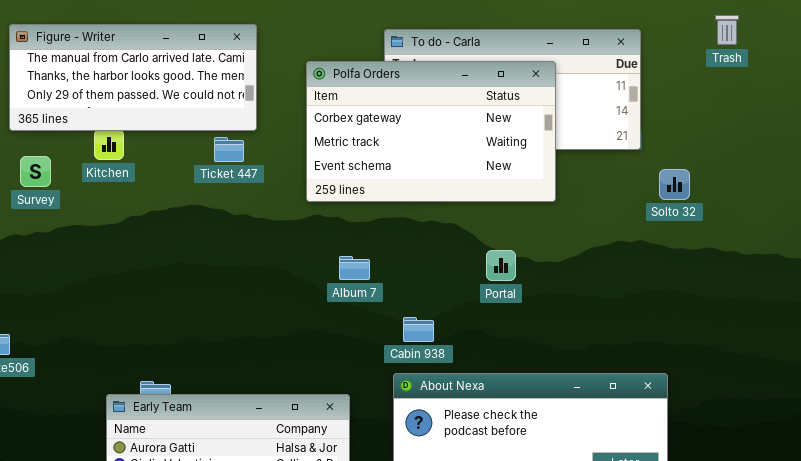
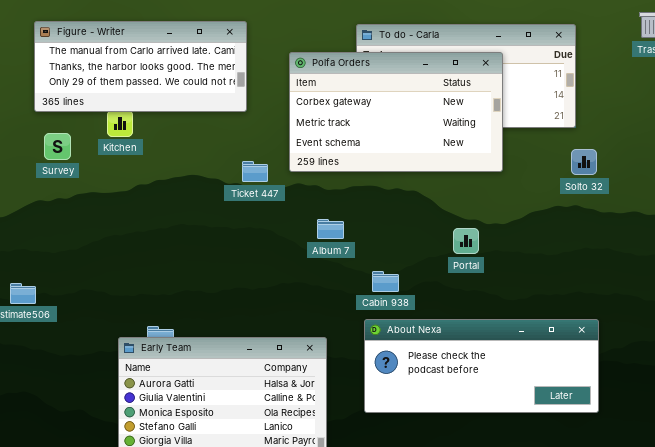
Ticket 447: [214,137,244,162] -> [242,161,268,182], moved
Solto 32: [659,169,690,200] -> [571,149,597,175], moved
Portal: [486,250,516,281] -> [453,228,479,254], moved

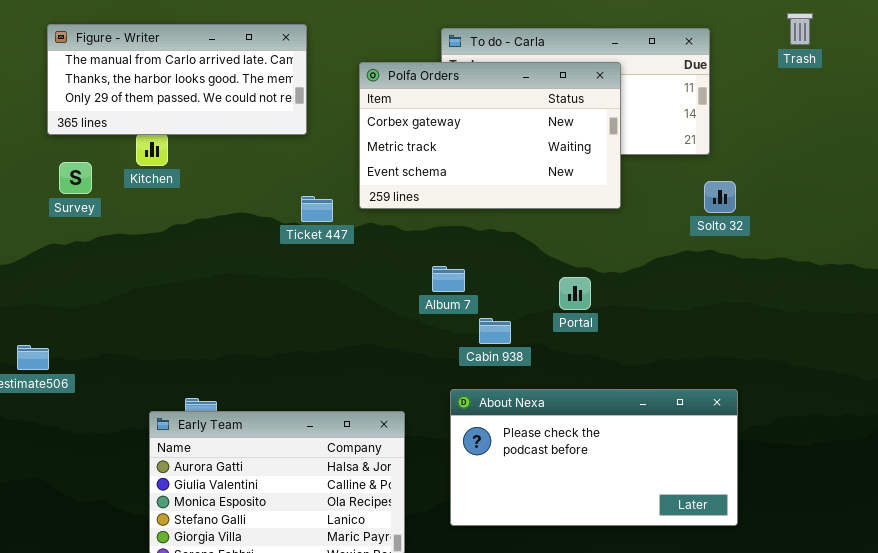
Album 7: [317,219,344,239] -> [432,266,465,292], moved
Cabin 938: [372,271,399,292] -> [479,318,511,344], moved
About Nexa: [364,319,599,413] -> [450,389,738,526], resized

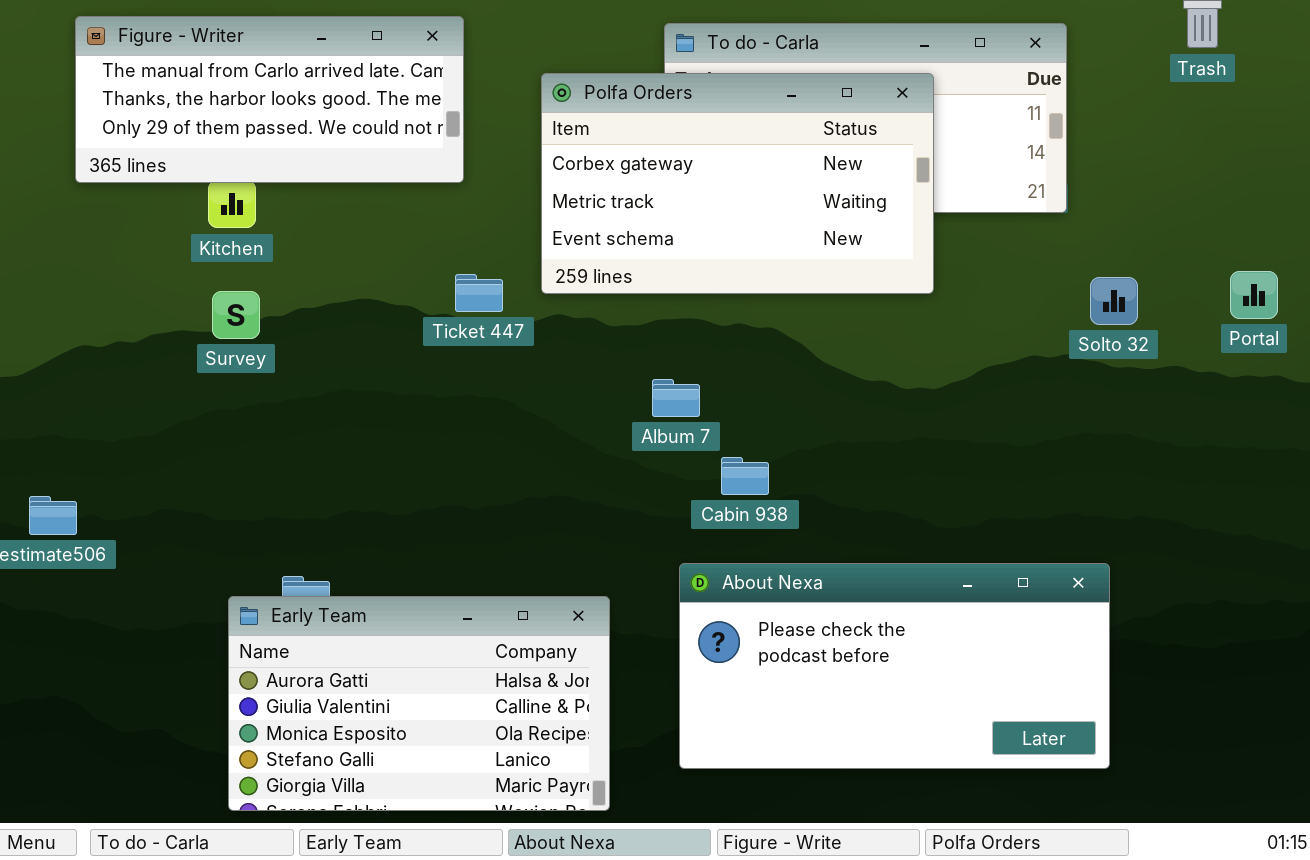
Survey: [59,162,92,194] -> [212,291,260,339], moved
Solto 32: [704,181,736,213] -> [1090,277,1138,325], moved
Portal: [559,277,591,310] -> [1230,271,1278,319], moved

